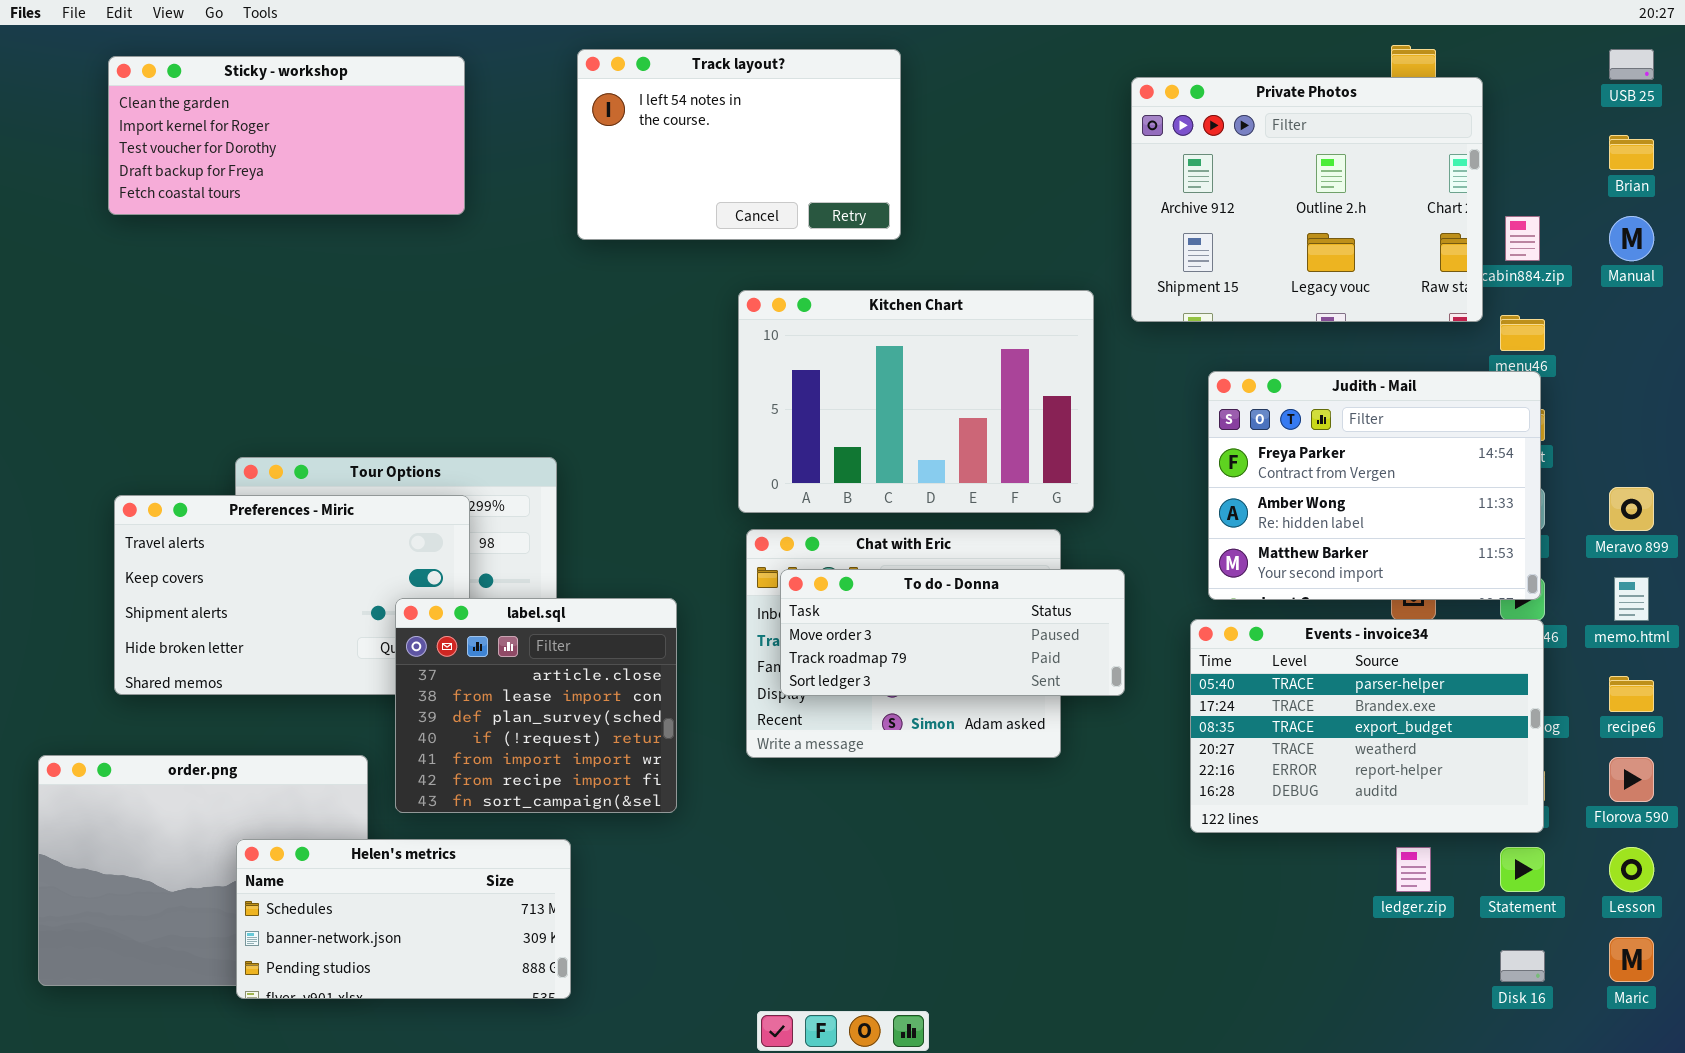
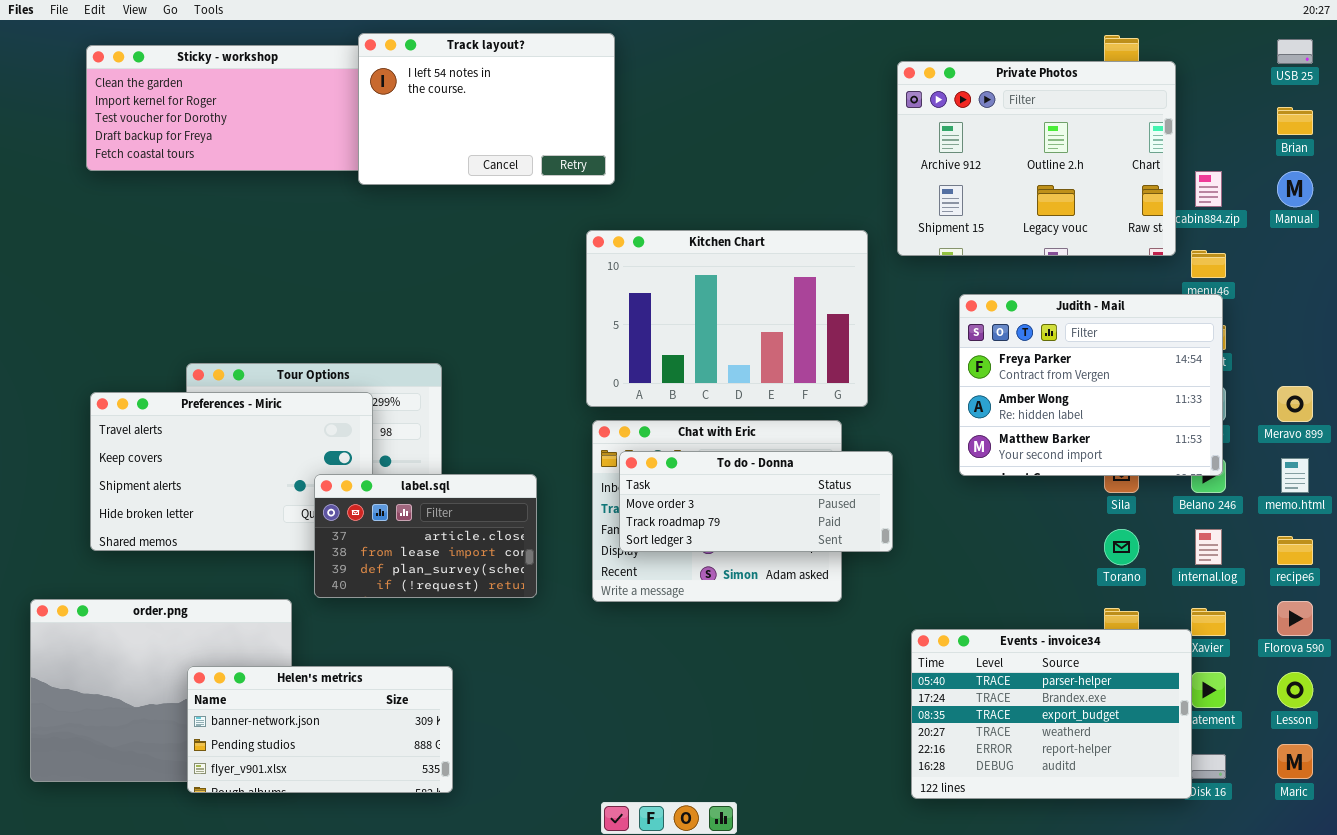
Track layout?: [577,49,901,240] -> [358,33,615,185], moved
label.sql: [395,598,677,813] -> [314,474,537,598], resized
Events - invoice34: [1190,619,1544,833] -> [911,629,1192,799], moved
Helen's metrics: [236,839,571,999] -> [187,666,453,793], scrolled down 1 row

